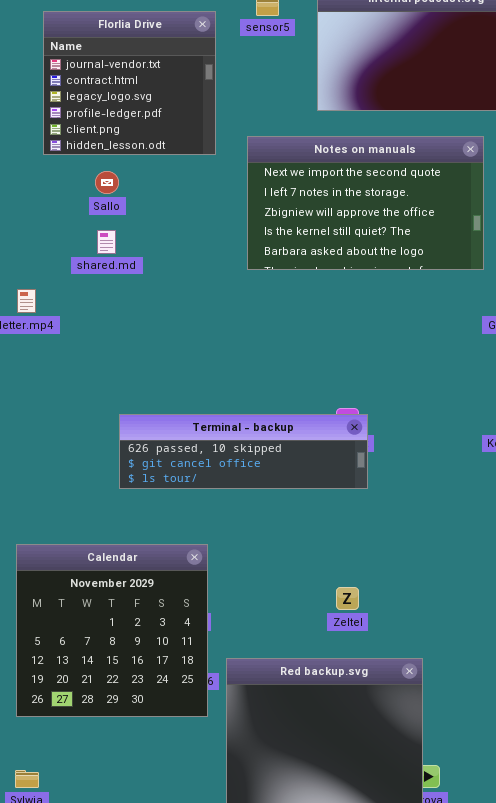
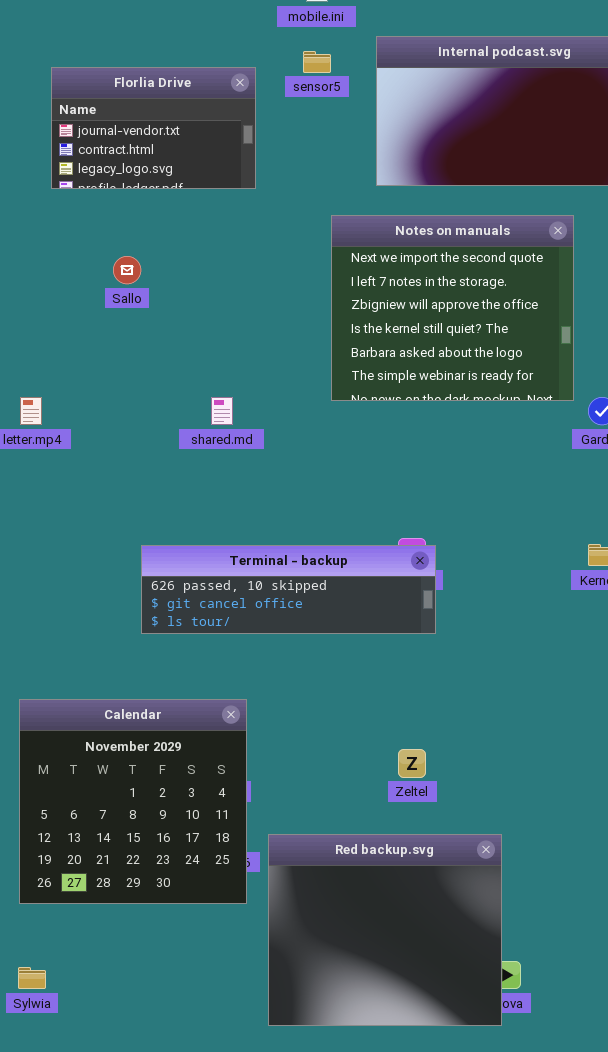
Florlia Drive: [43,11,216,155] -> [51,67,256,189], resized
Notes on manuals: [247,136,484,270] -> [331,215,574,401], resized
shared.md: [97,230,116,254] -> [211,397,233,425], moved

